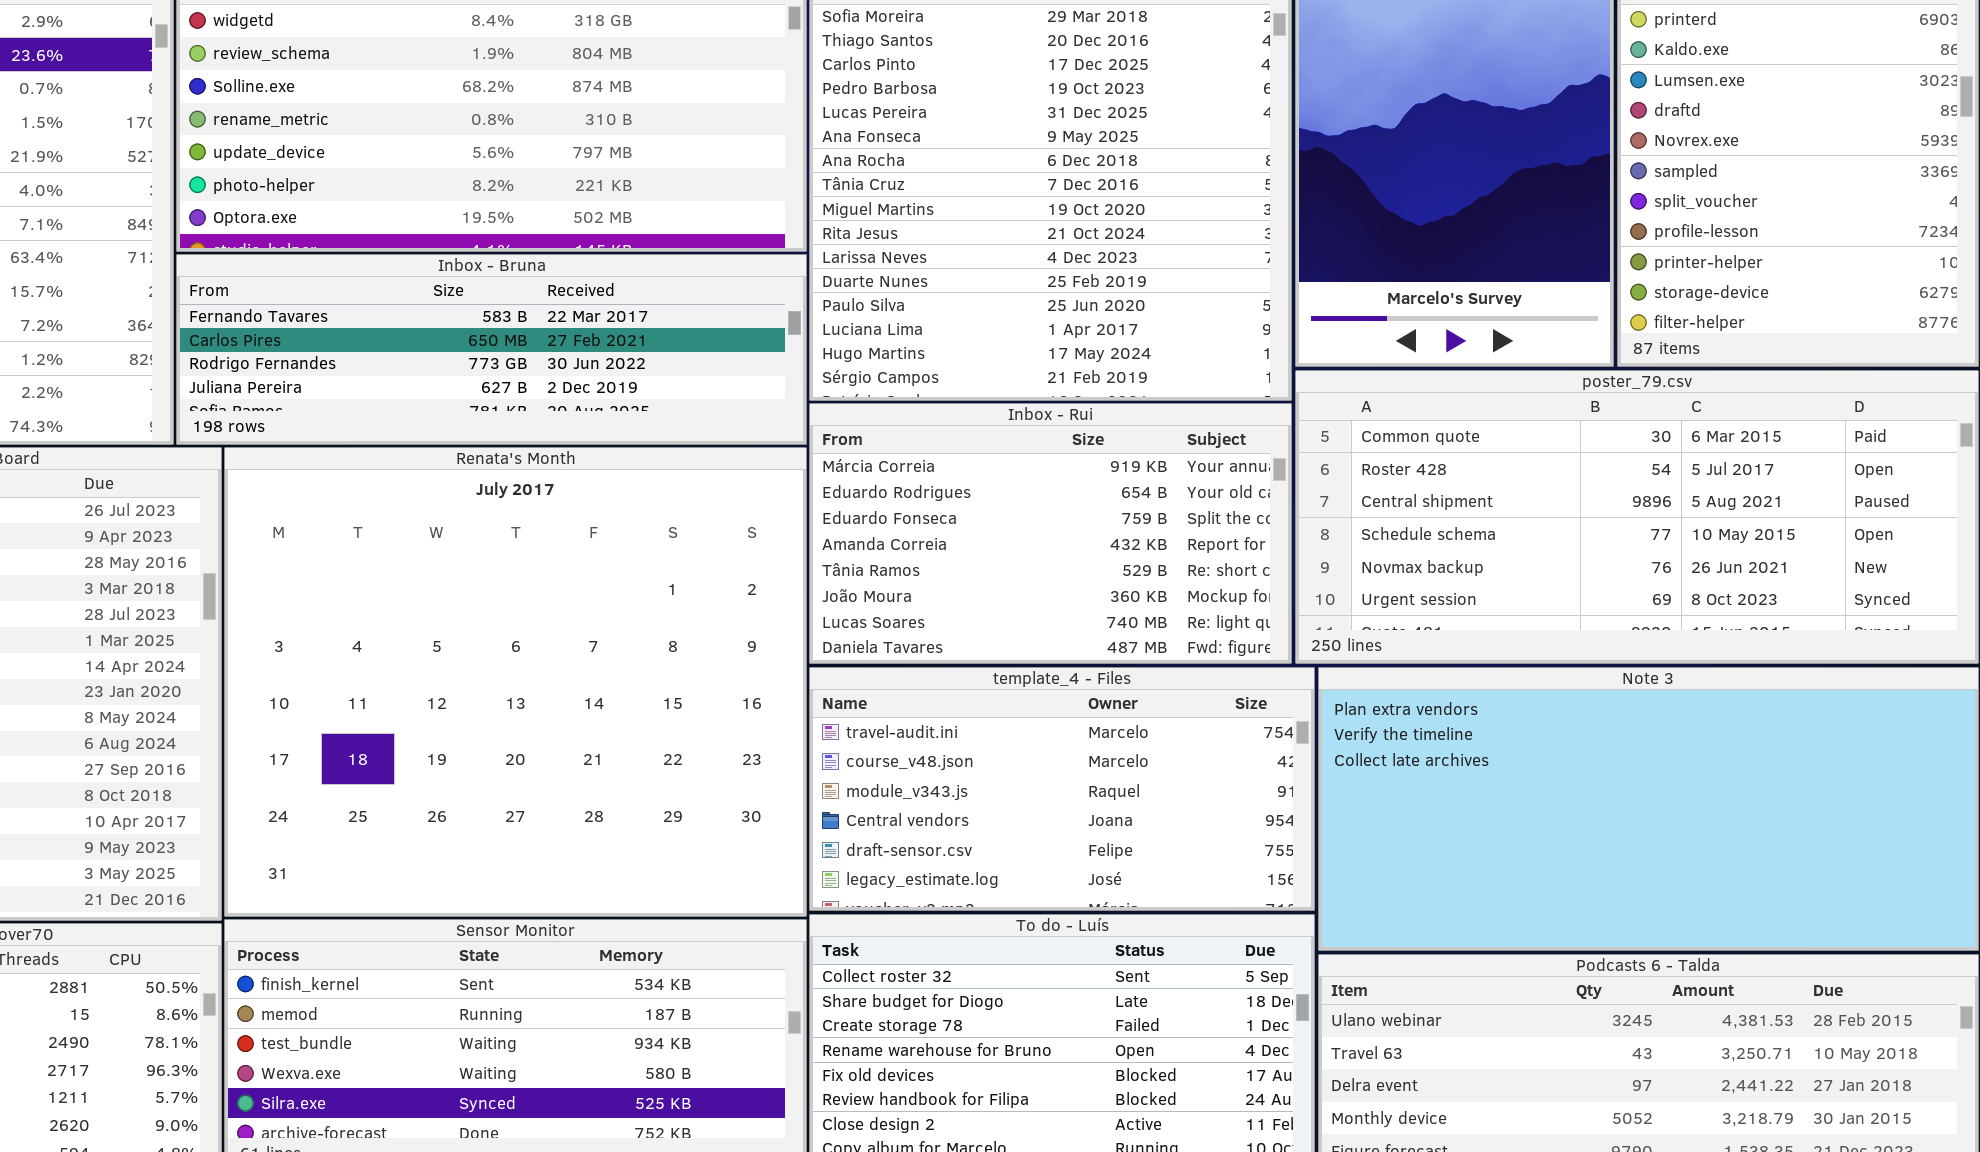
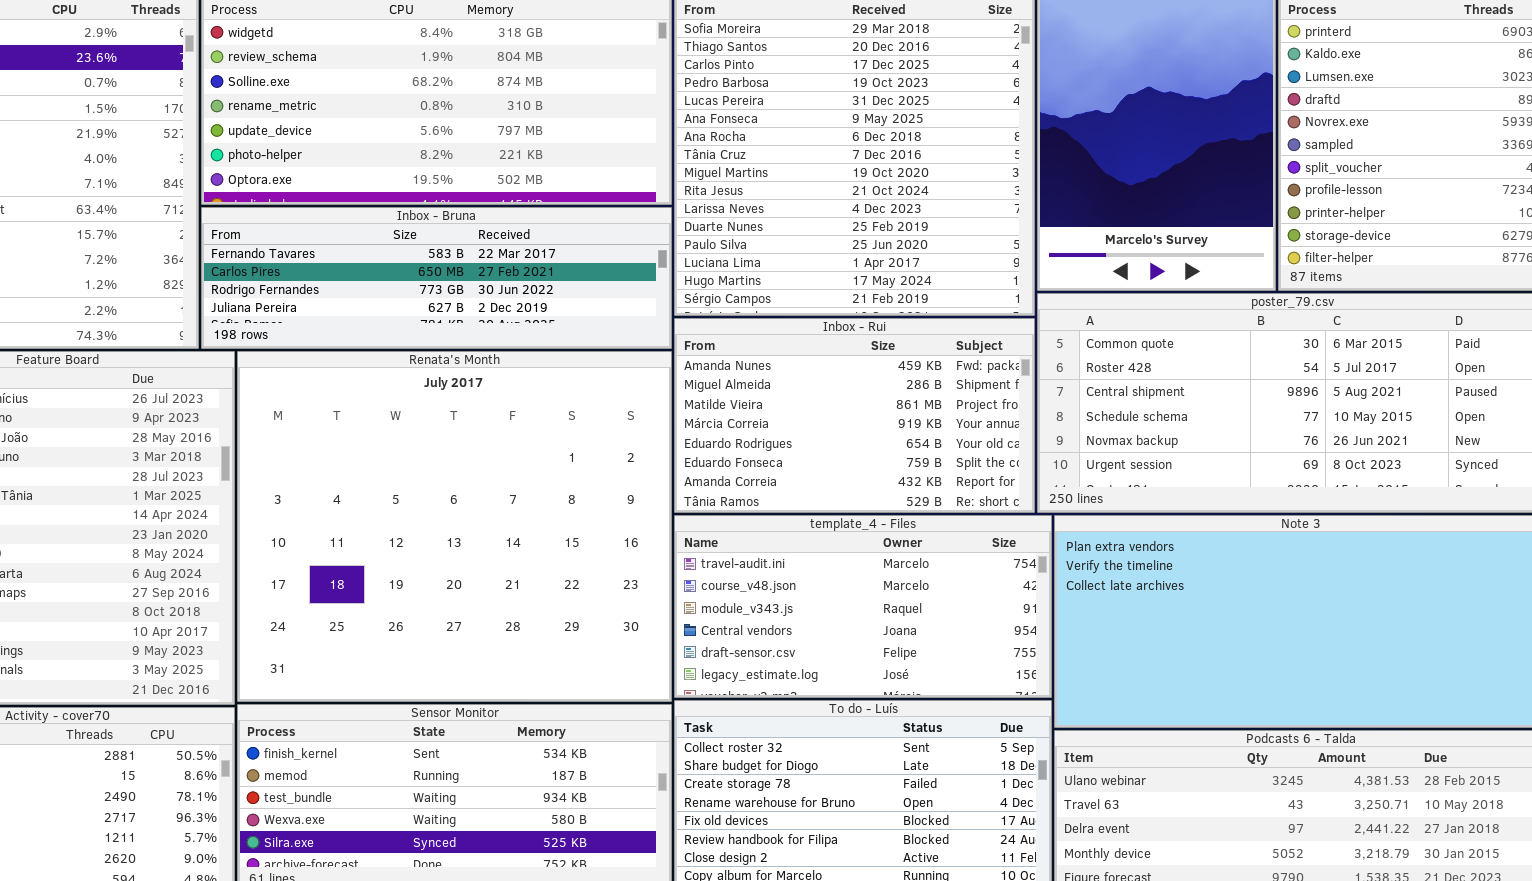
Inbox - Rui: [809,403,1292,664] -> [674,318,1035,513], scrolled up 3 rows

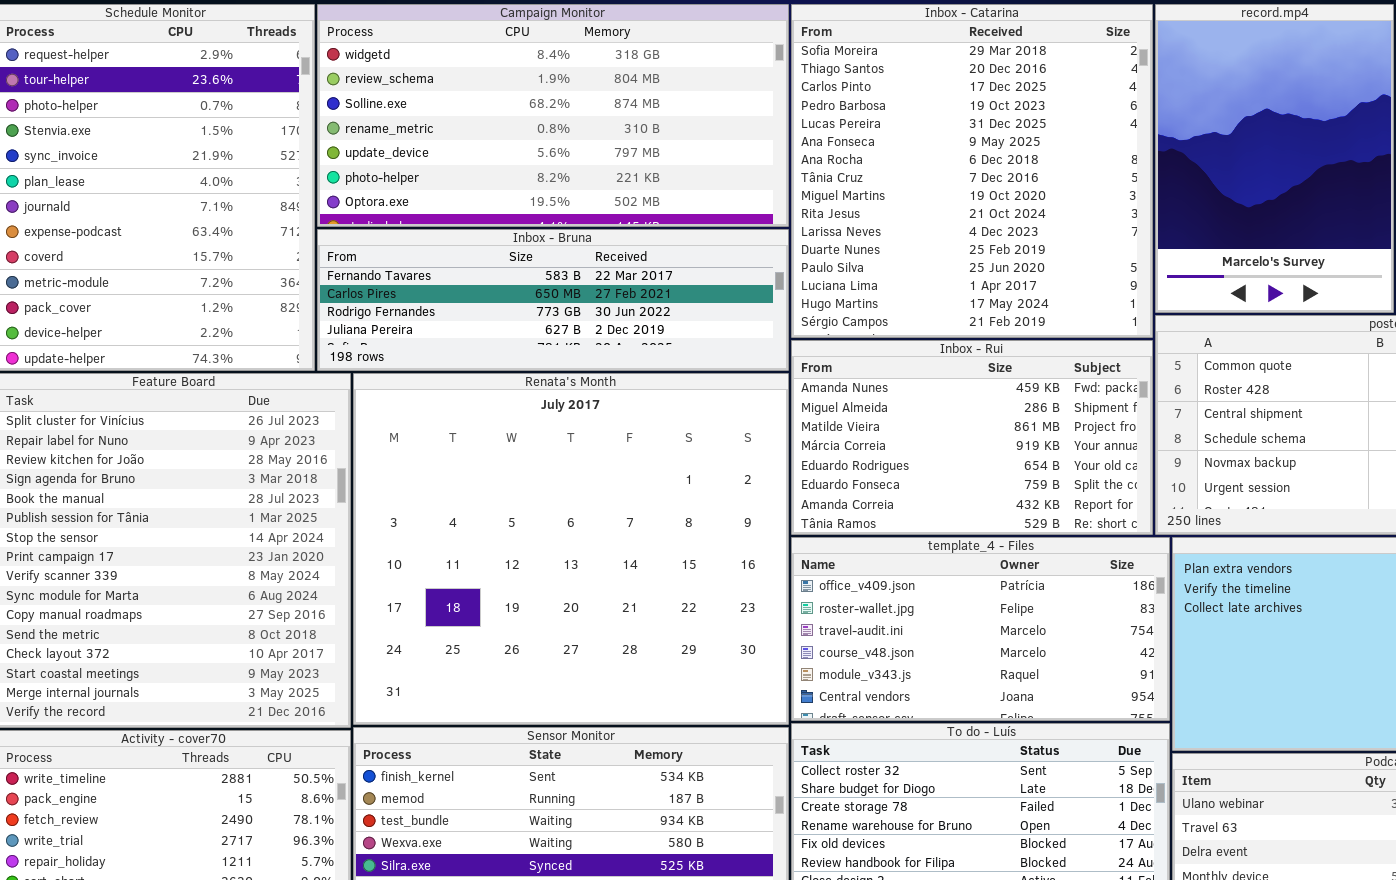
template_4 - Files: [674,515,1052,698] -> [791,537,1170,721], scrolled up 2 rows

